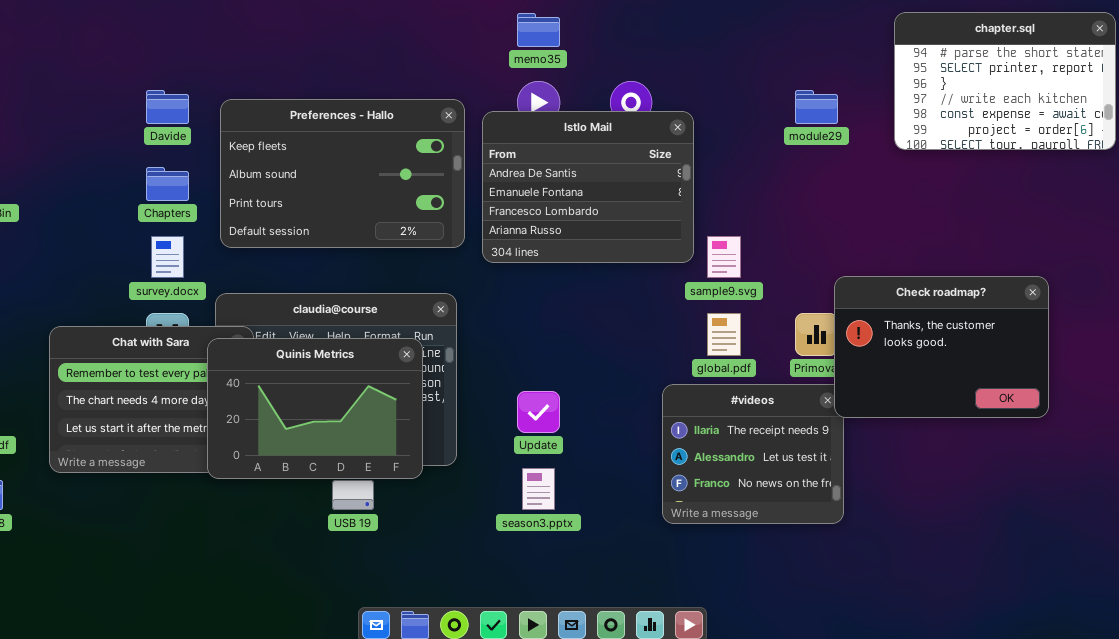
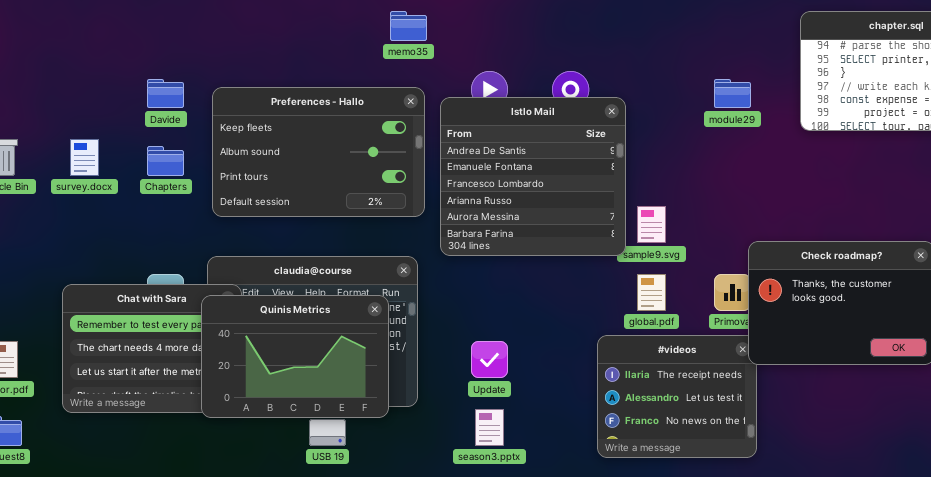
memo35: [517,13,560,47] -> [390,11,427,41], moved
Istlo Mail: [482,111,694,263] -> [440,97,626,256], resized
survey.docx: [151,236,184,278] -> [70,139,99,176], moved

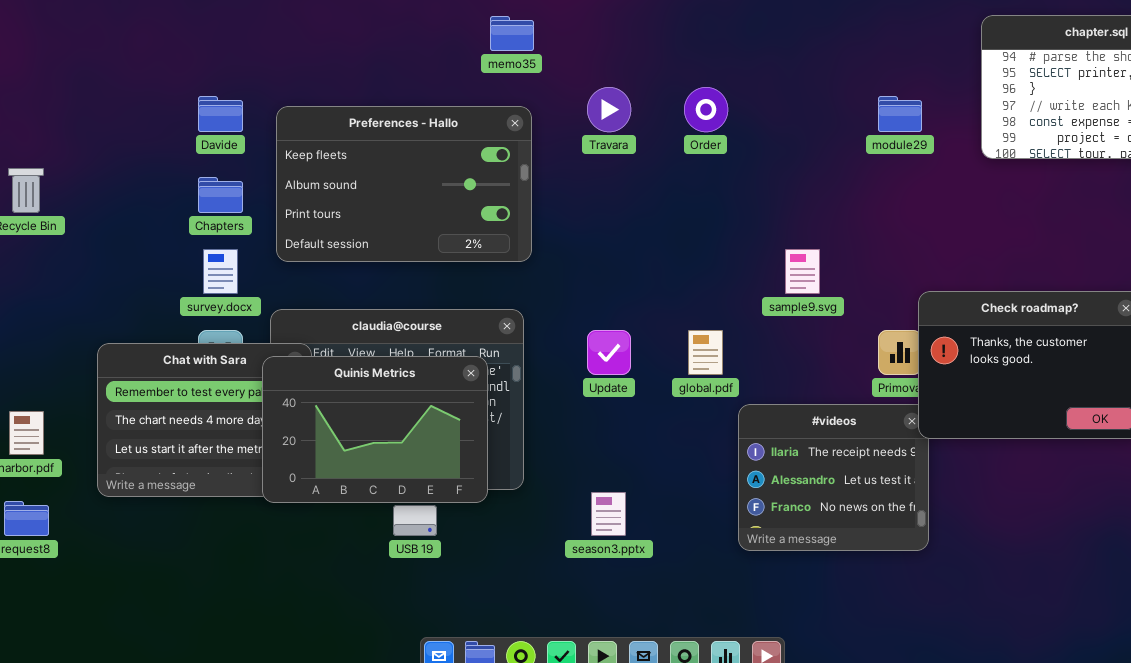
Istlo Mail: [440,97,626,256] -> none, closed
survey.docx: [70,139,99,176] -> [203,249,238,294], moved
global.pdf: [637,274,666,311] -> [688,330,723,375], moved
Update: [471,341,508,378] -> [587,330,631,375], moved

